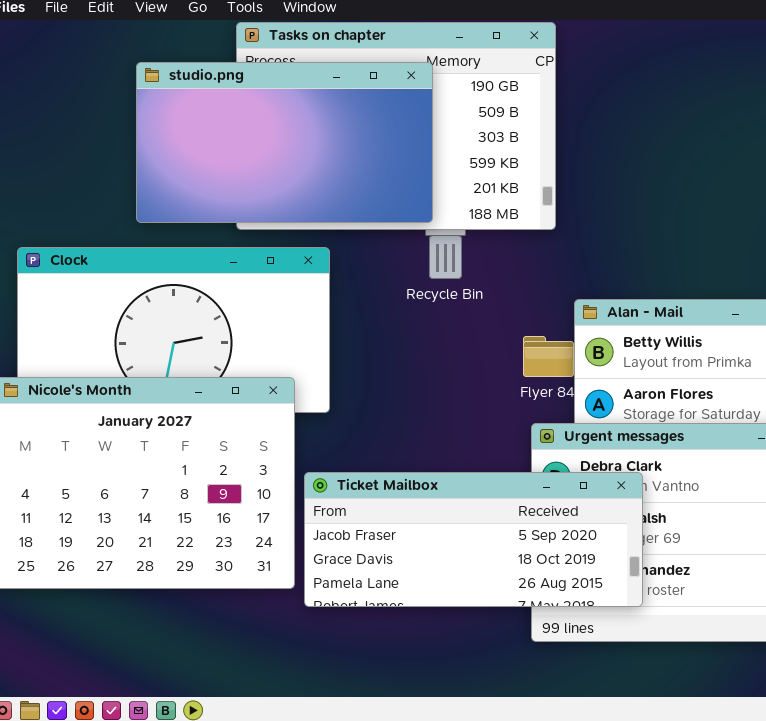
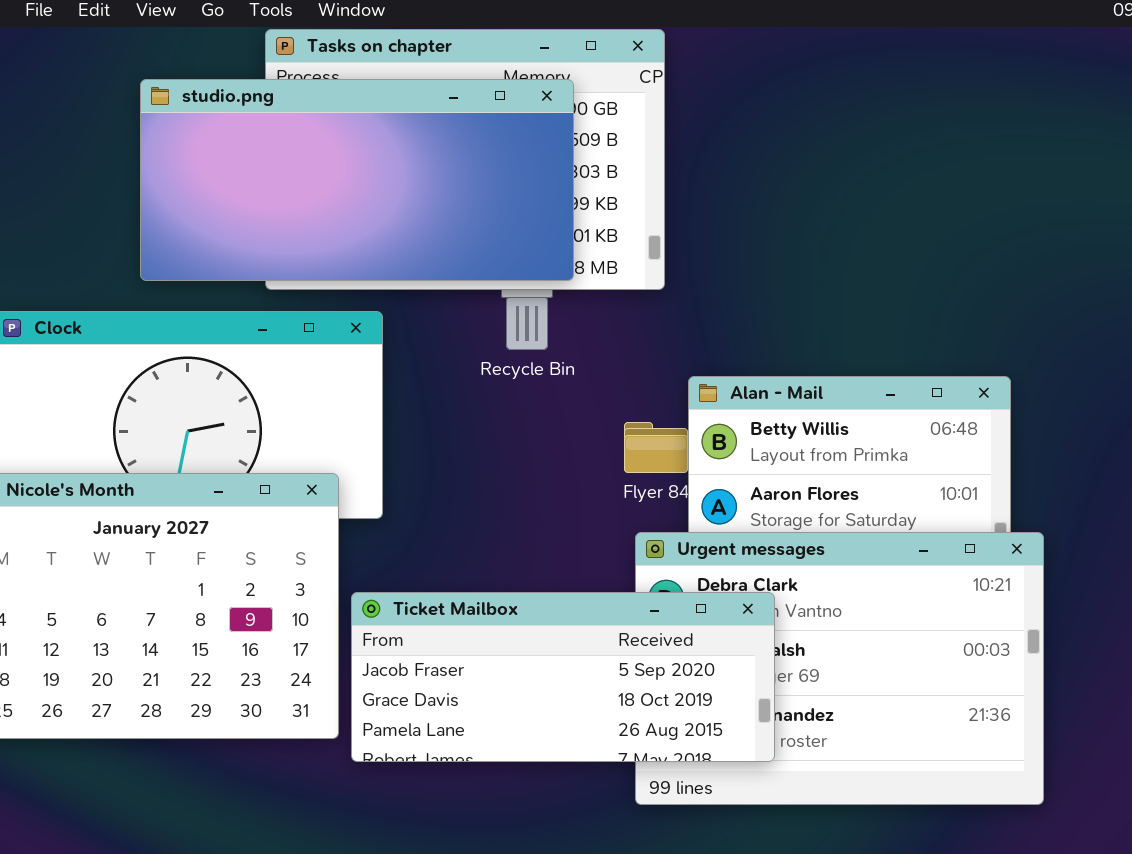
studio.png: [136,62,433,223] -> [140,79,574,281], resized

